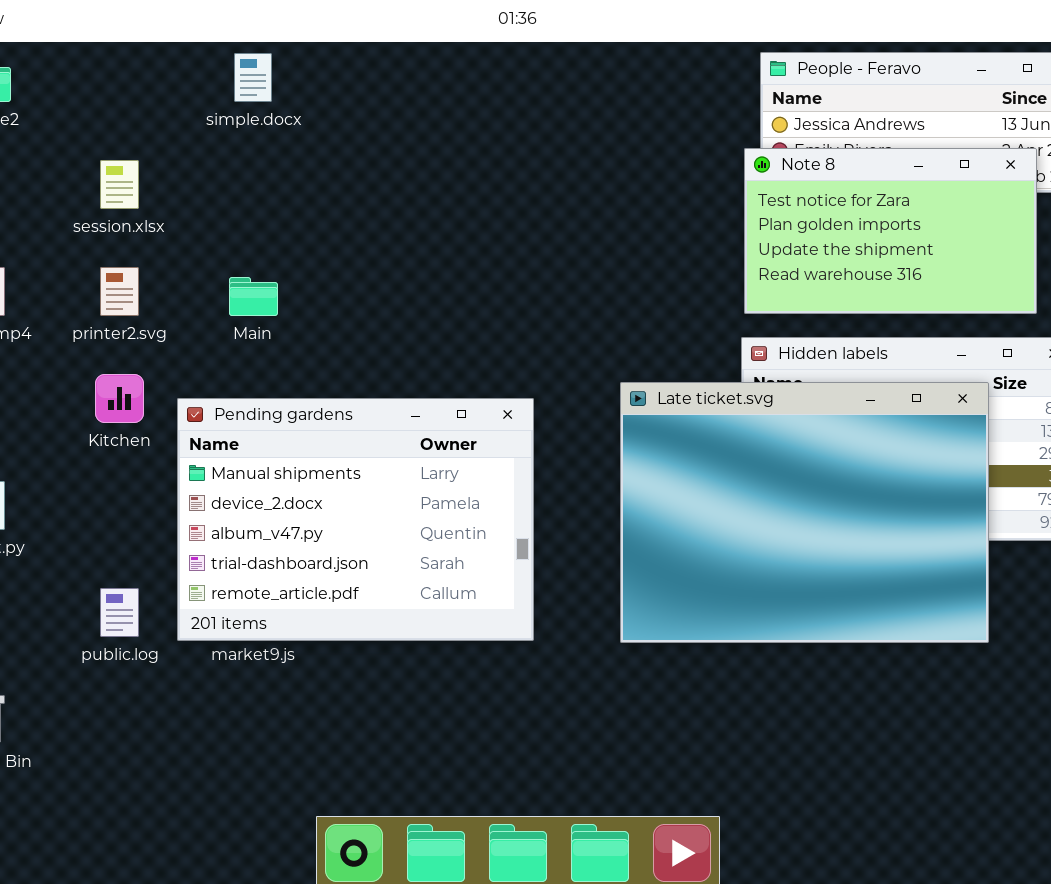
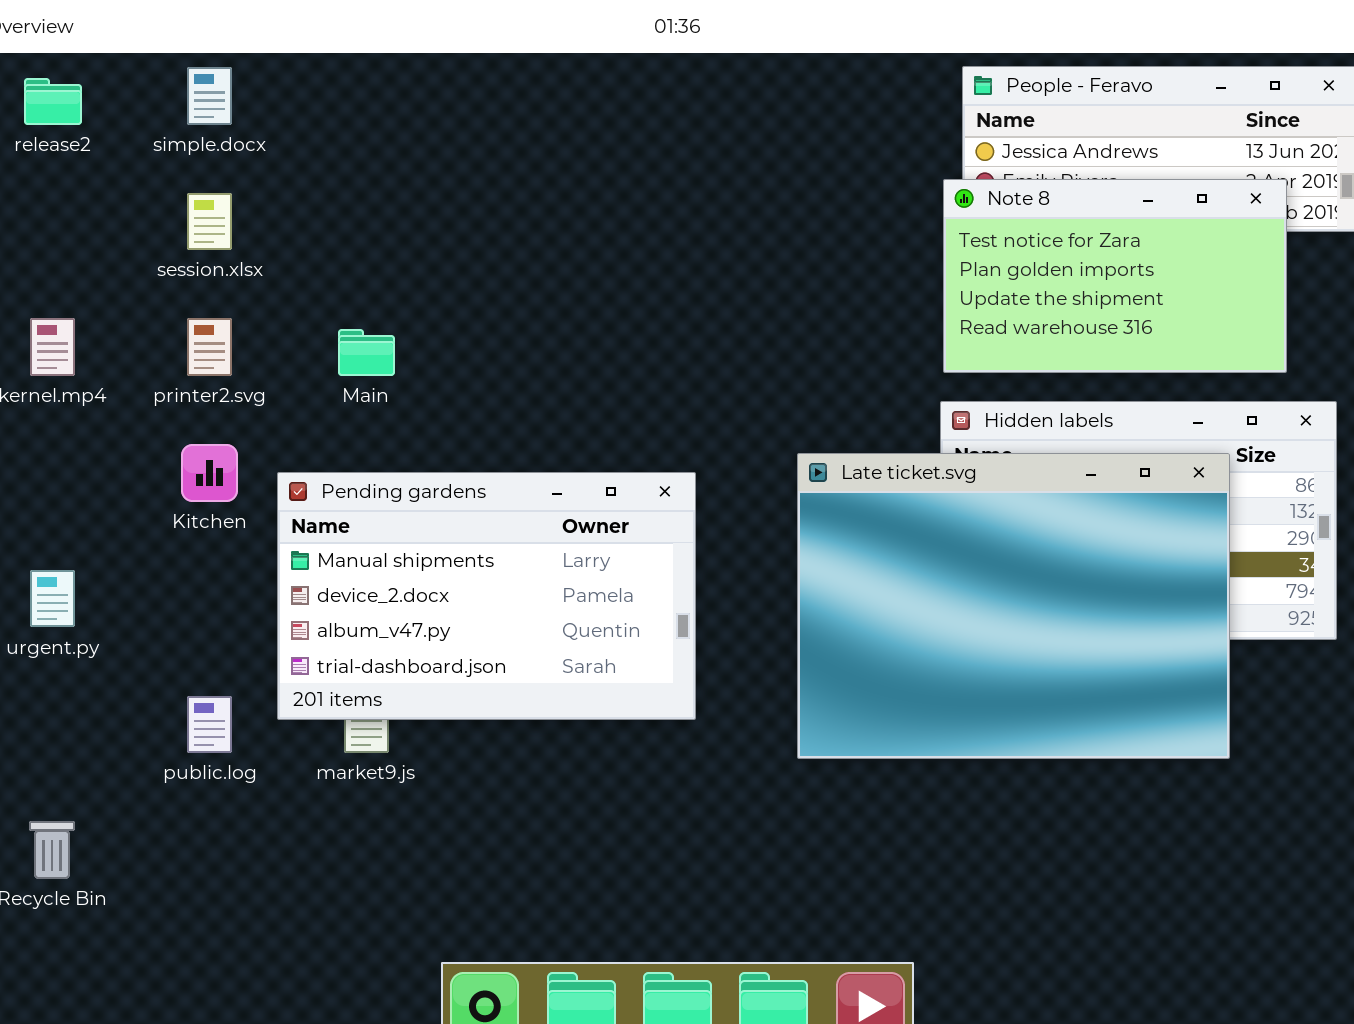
simple.docx: [234,53,272,102] -> [187,67,232,125], moved
Pending gardens: [177,398,534,641] -> [277,472,696,720], resized

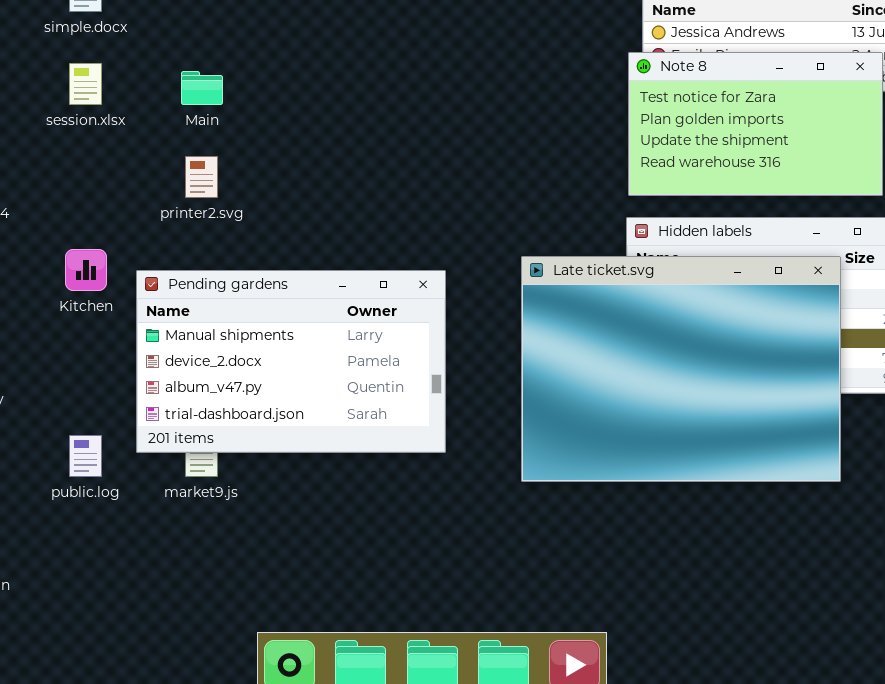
printer2.svg: [187,318,232,376] -> [185,156,218,198], moved
Main: [338,329,395,376] -> [181,71,223,105], moved

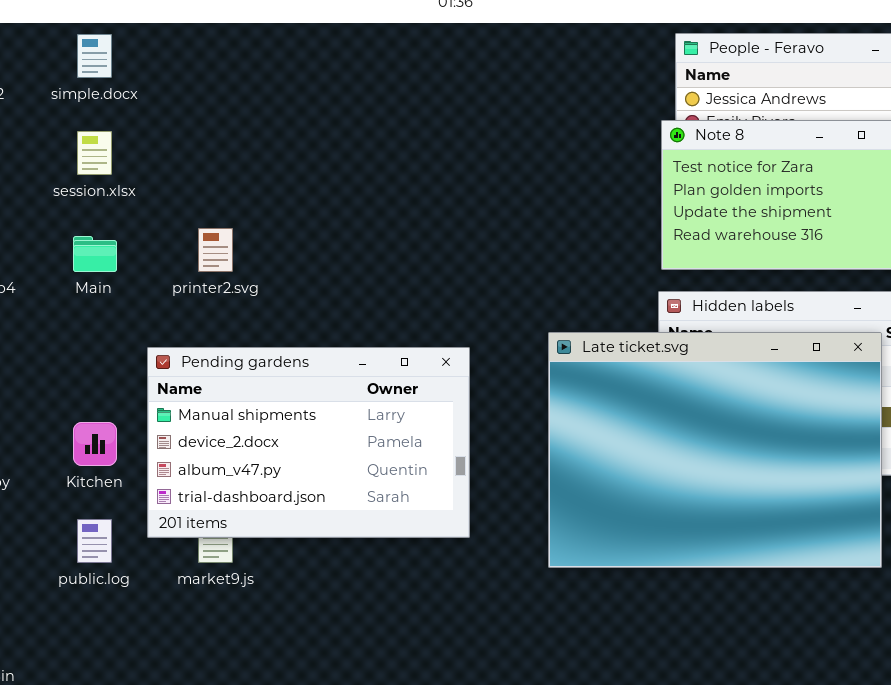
Main: [181,71,223,105] -> [73,236,117,272], moved
Kitchen: [65,249,107,291] -> [73,422,117,466], moved

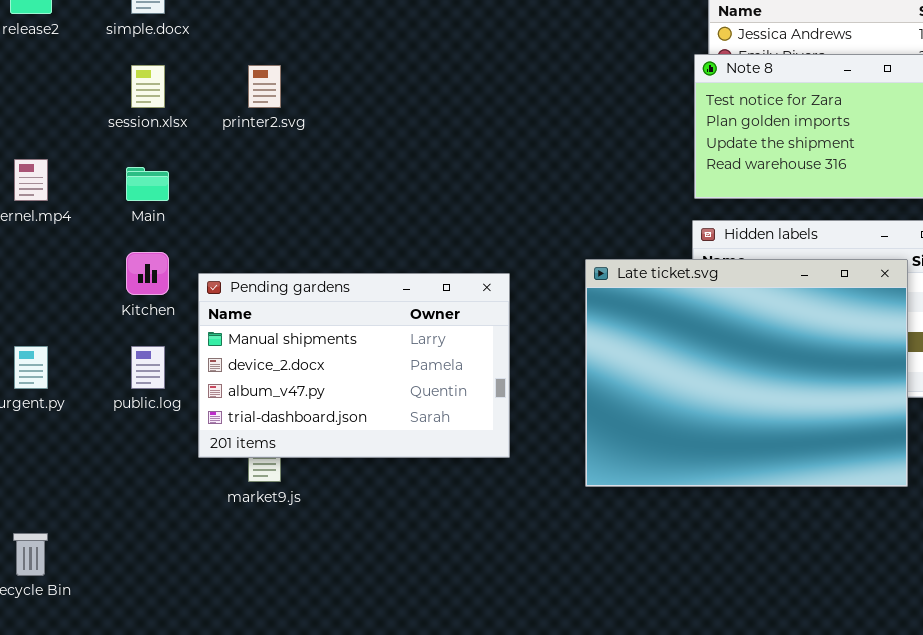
printer2.svg: [198,228,233,272] -> [248,65,281,108], moved
Kitchen: [73,422,117,466] -> [126,252,169,295], moved
public.log: [77,519,112,563] -> [131,346,165,389], moved

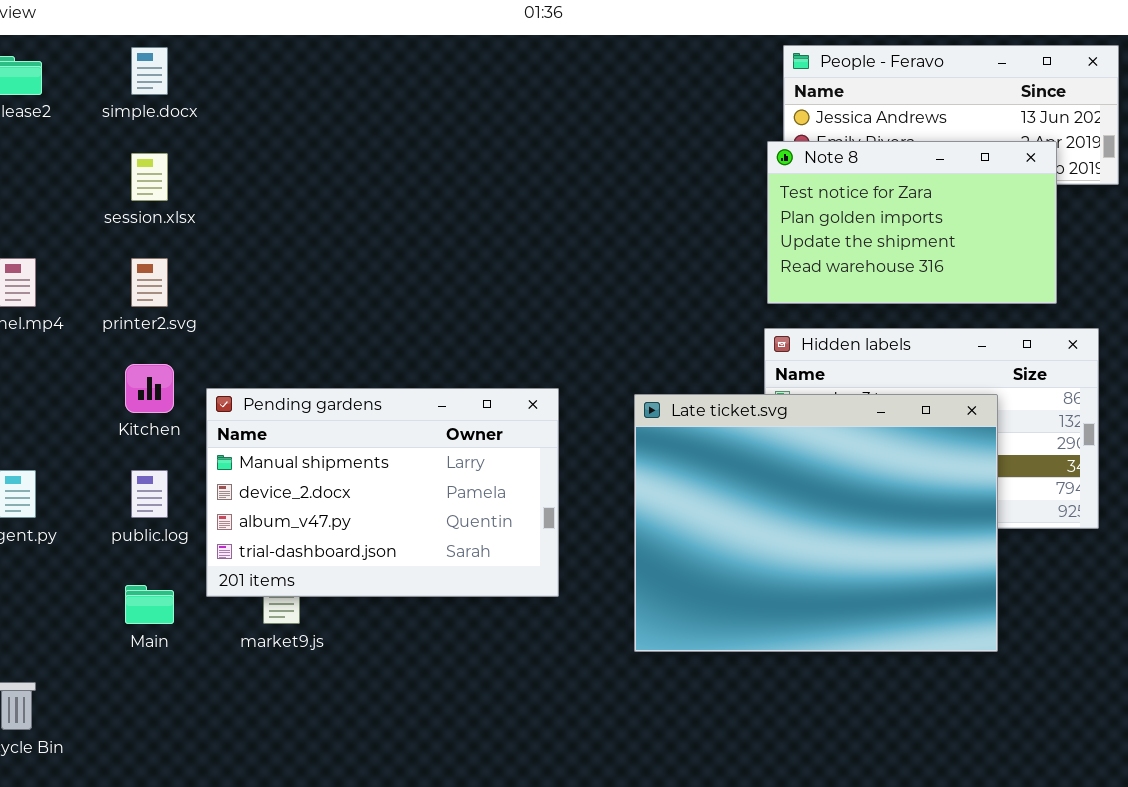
printer2.svg: [248,65,281,108] -> [131,258,168,307], moved
Main: [126,167,169,201] -> [125,585,174,624], moved
Late ticket.svg: [585,259,908,487] -> [634,394,998,652], moved

